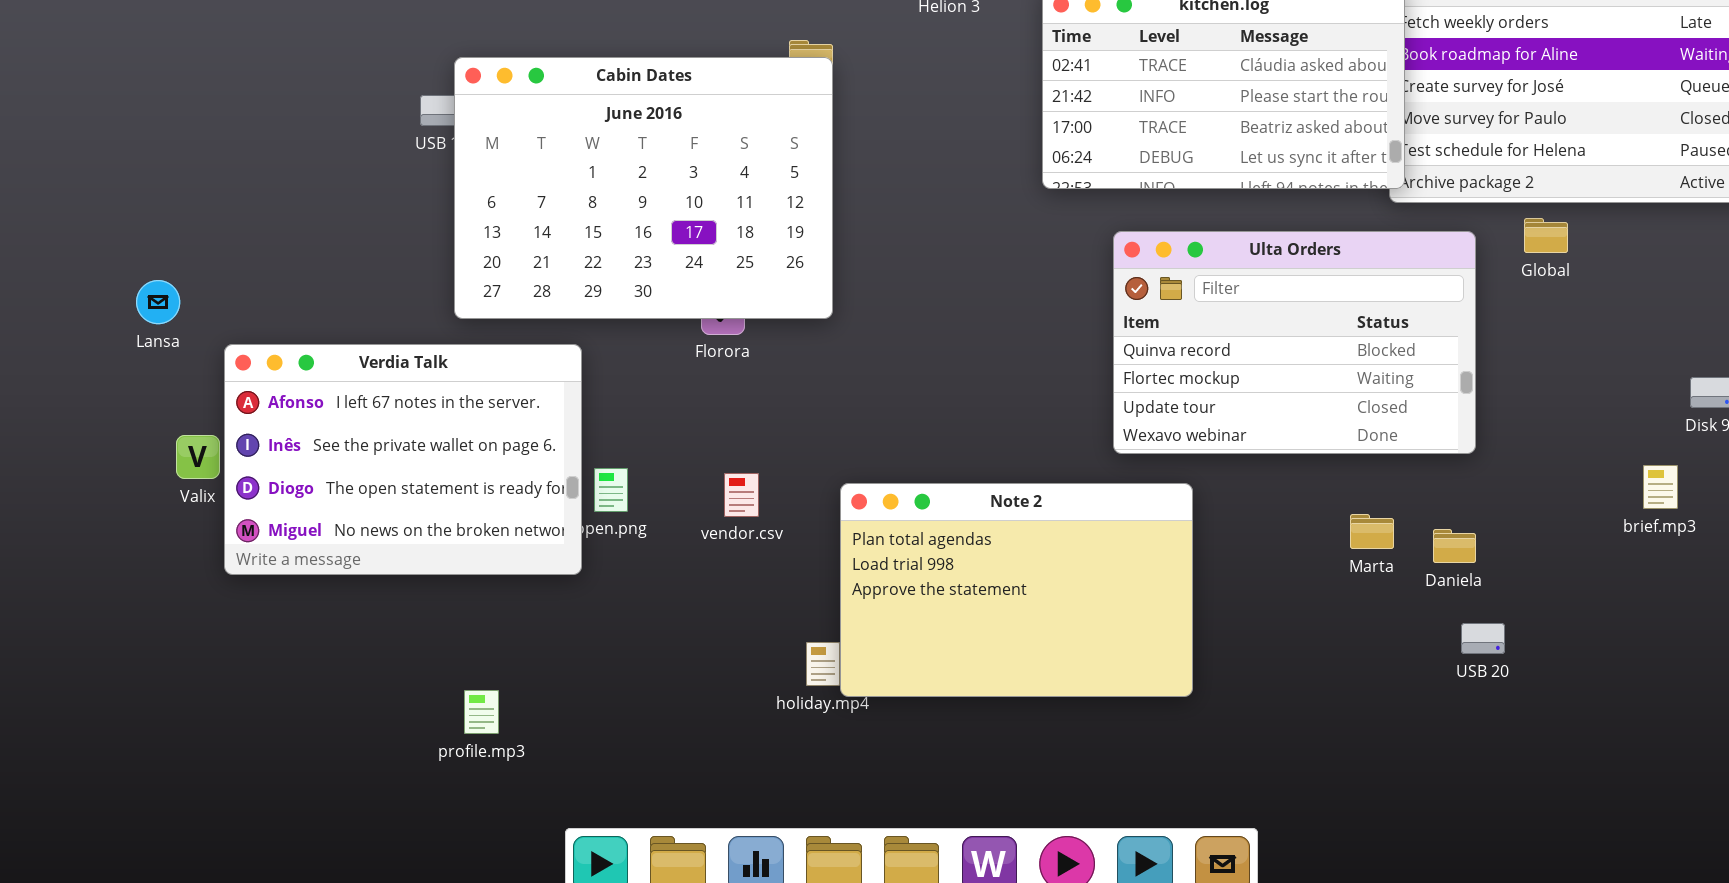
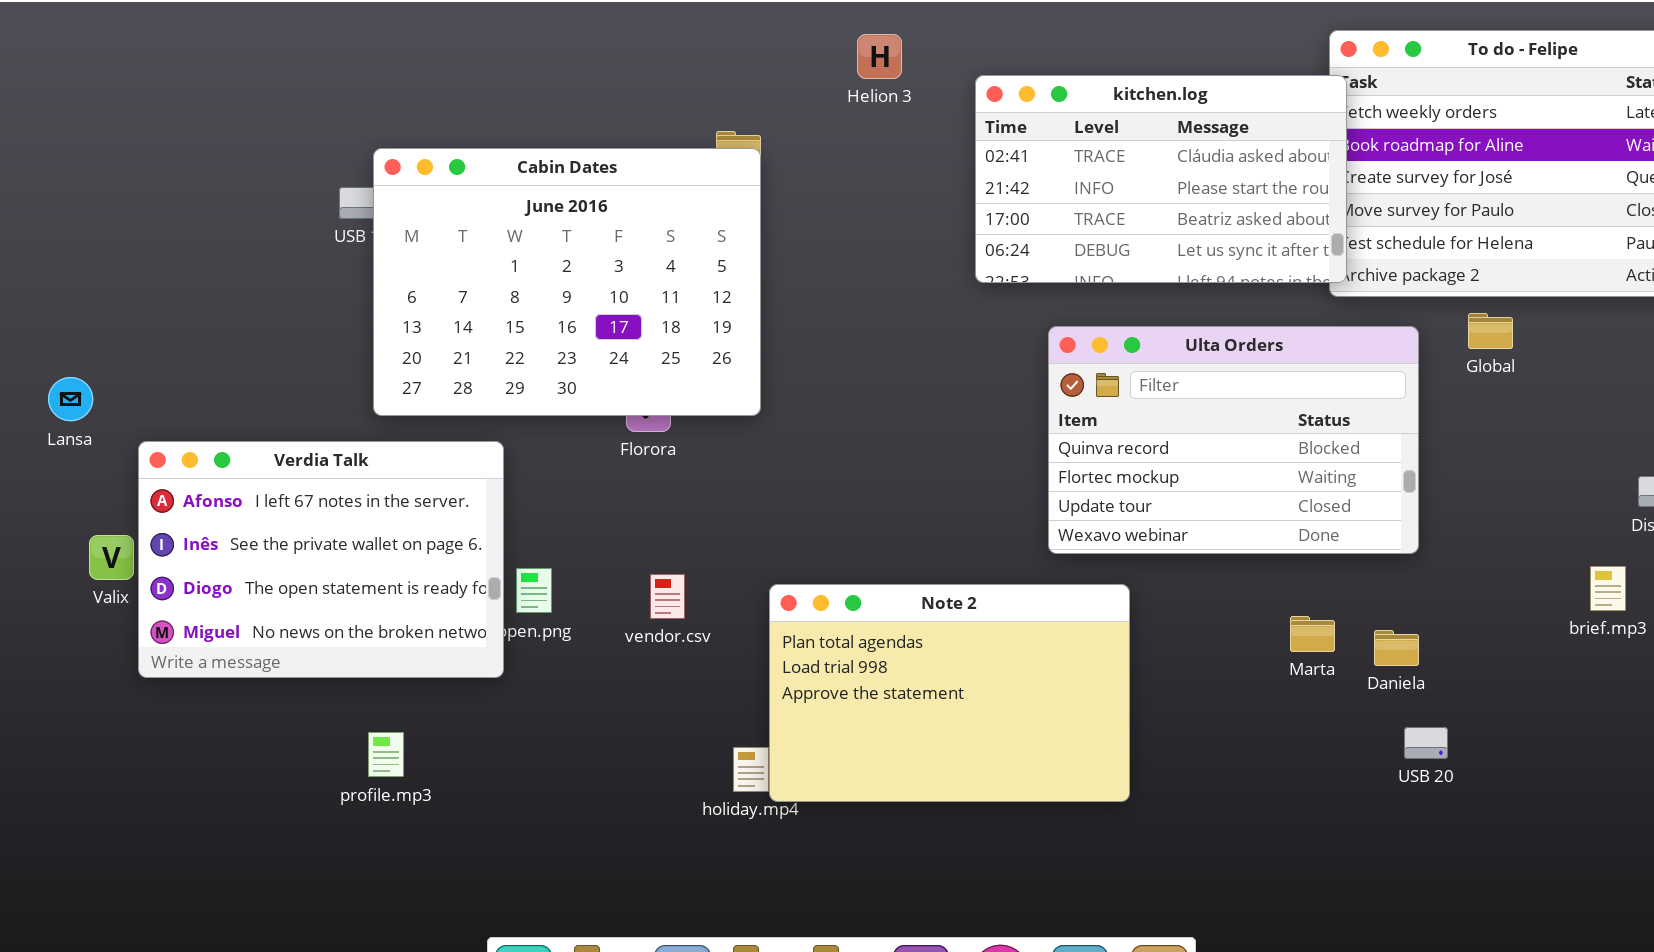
profile.mp3: [464,690,499,734] -> [368,732,404,777], moved

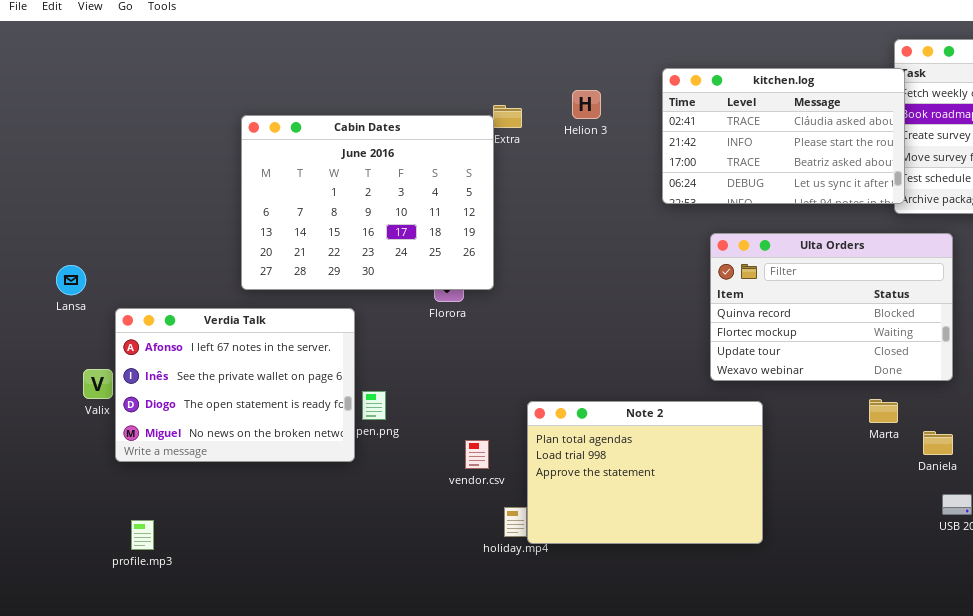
Helion 3: [857,34,902,79] -> [572,90,601,119], moved
Cabin Dates: [373,148,761,416] -> [241,115,494,290], moved
vendor.csv: [650,574,685,619] -> [465,440,489,469], moved
Marta: [1290,616,1335,652] -> [869,399,898,423], moved
profile.mp3: [368,732,404,777] -> [131,520,154,550], moved

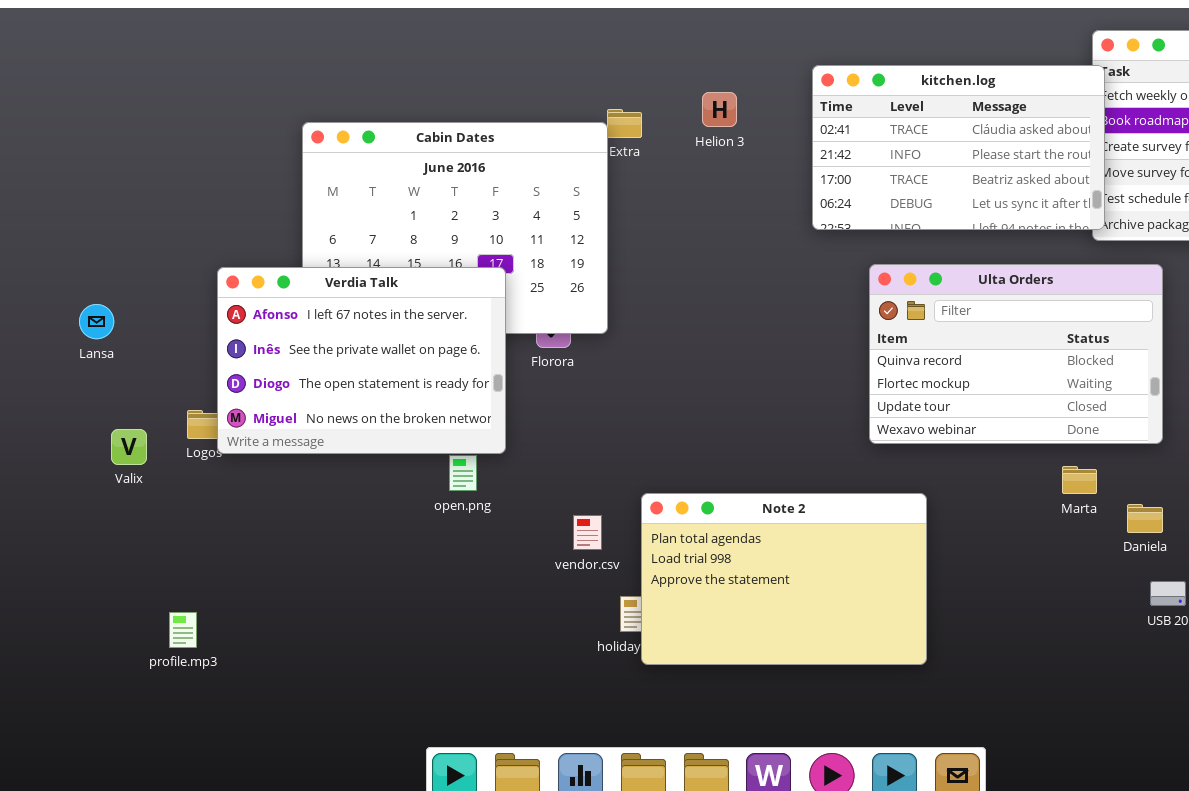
Verdia Talk: [115,308,355,462] -> [217,267,506,454], moved
Note 2: [527,401,763,544] -> [641,493,927,665], moved

